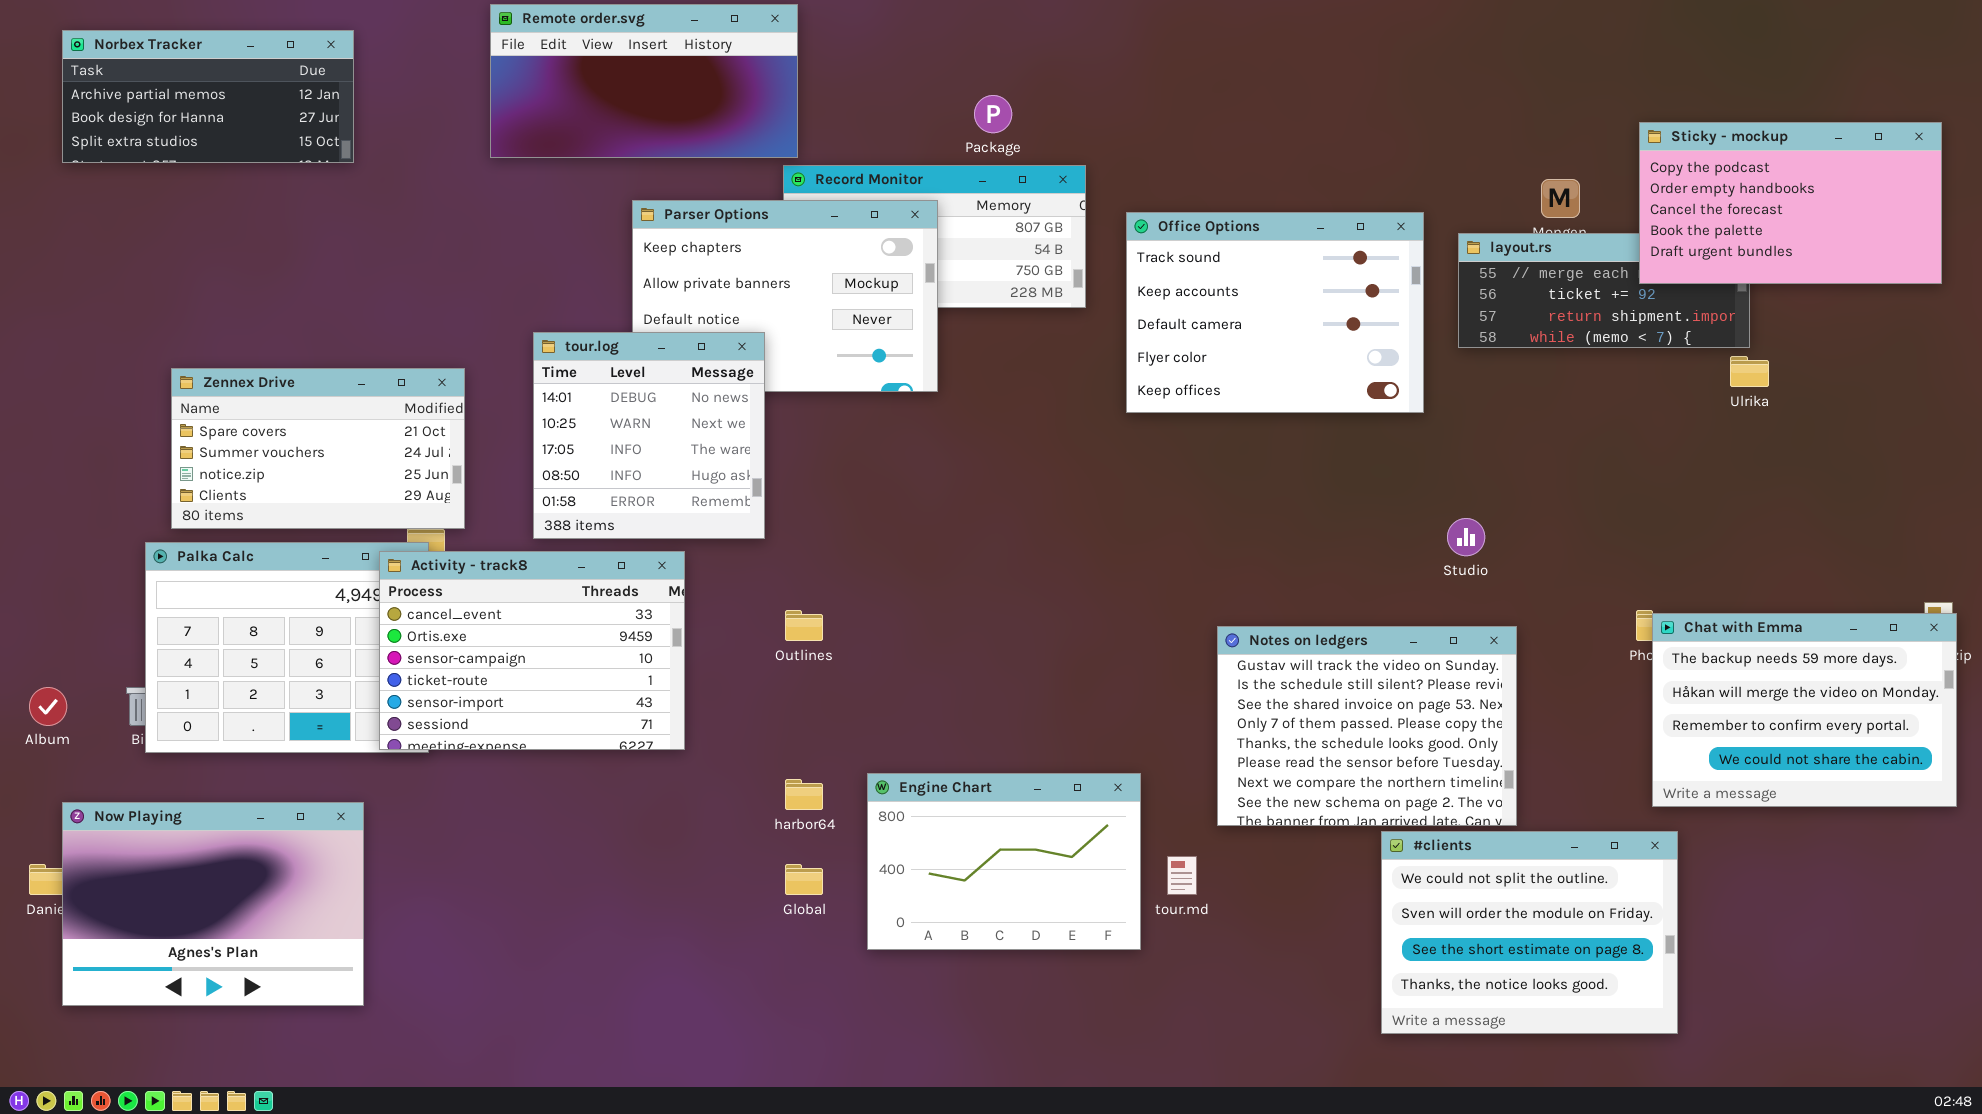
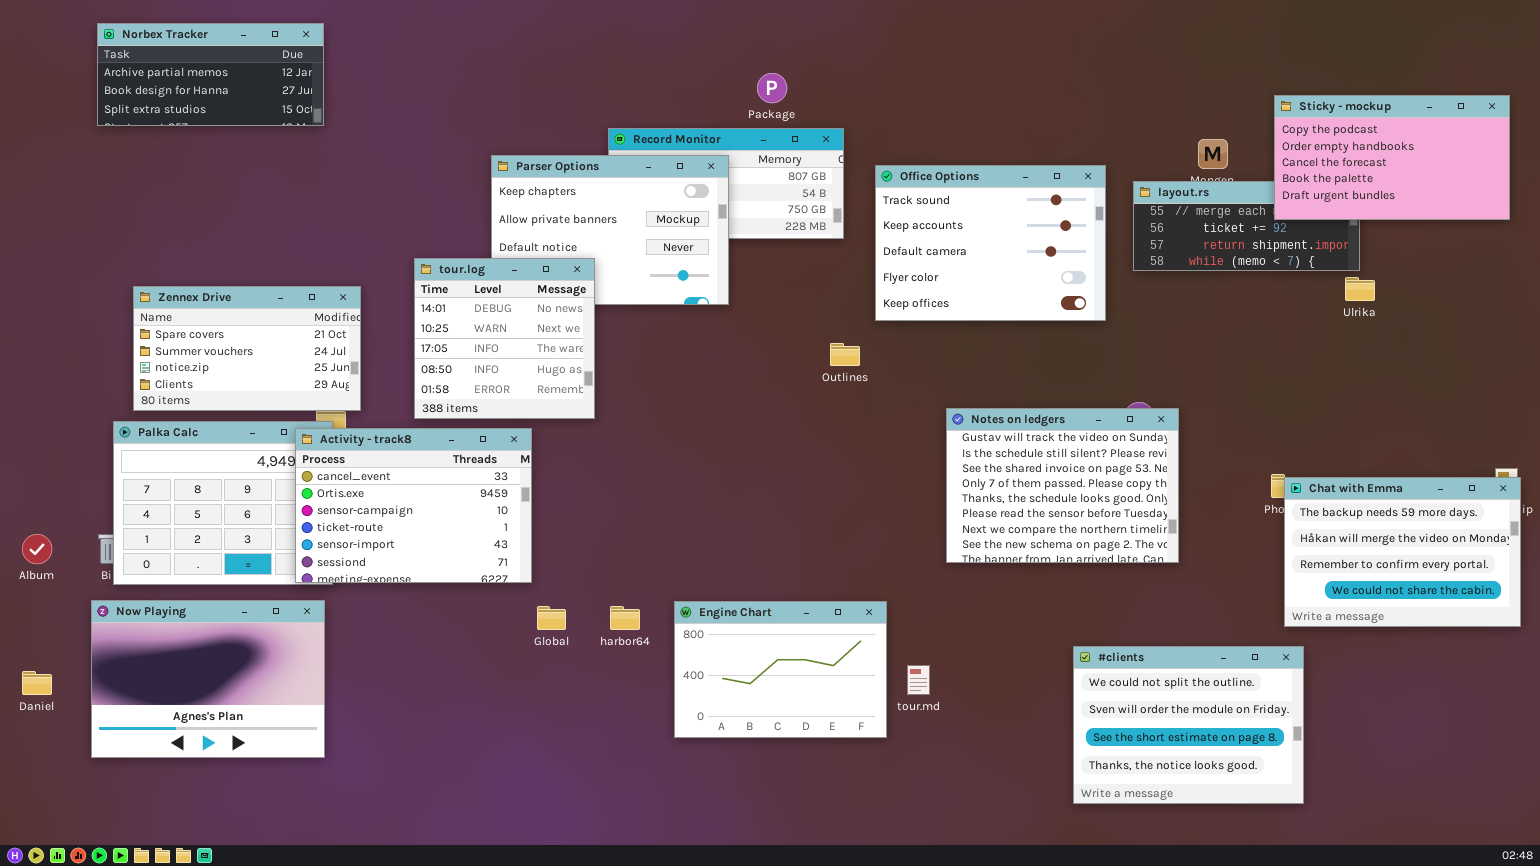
Remote order.svg: [490,4,798,158] -> none, closed
Norbex Tracker: [62,30,354,163] -> [97,23,324,126], moved
Outlines: [785,610,823,641] -> [830,343,860,366], moved
Notes on ledgers: [1217,626,1517,826] -> [946,408,1179,563], moved
Now Playing: [62,802,364,1006] -> [91,600,325,758], moved
Global: [785,864,823,895] -> [537,606,566,630], moved

